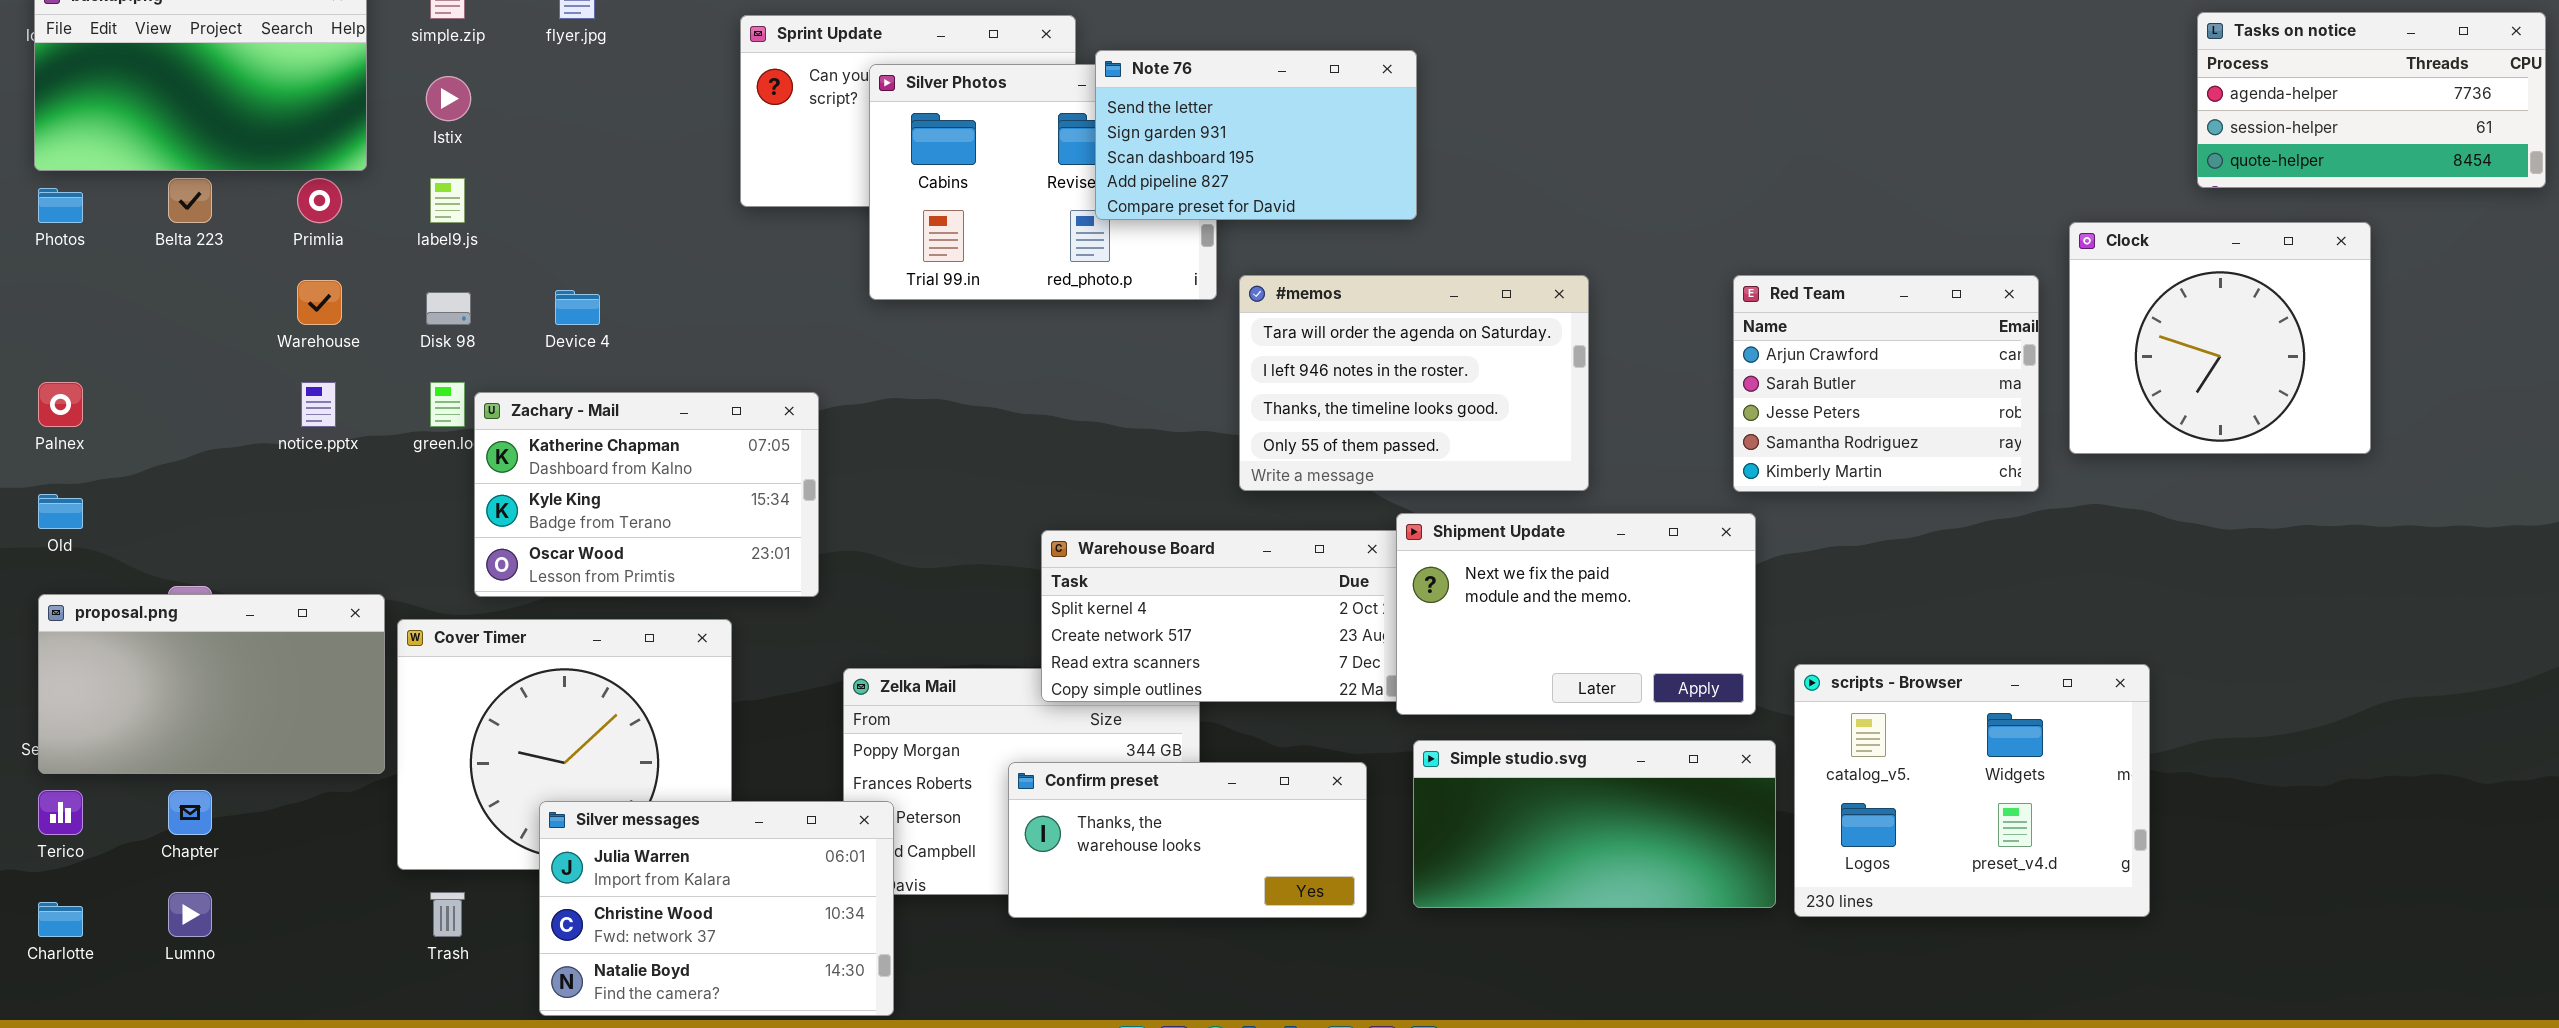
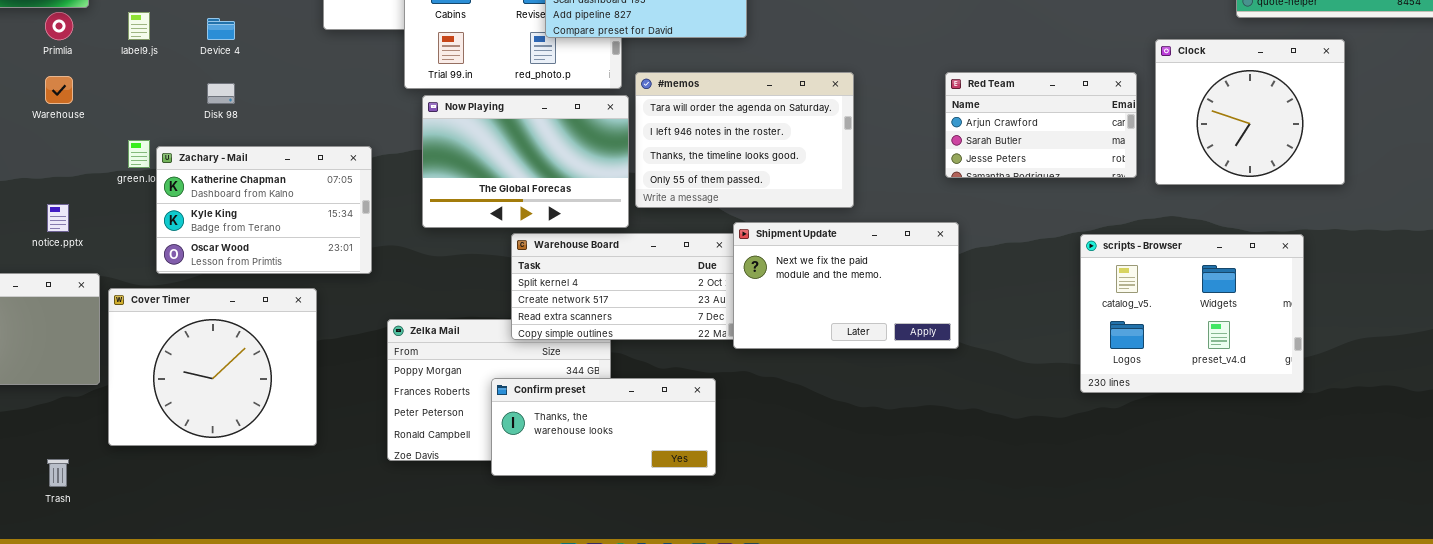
Red Team: [1733,275,2039,492] -> [945,72,1137,178], resized
Device 4: [555,290,600,325] -> [207,18,235,40], moved
Disk 98: [426,292,471,325] -> [207,83,235,104], moved
Now Playing: none -> [422,95,629,228], opened
notice.pptx: [301,382,336,427] -> [47,204,69,232], moved
scripts - Browser: [1794,664,2150,917] -> [1080,234,1304,393], moved
Simple studio.svg: [1413,740,1776,908] -> none, closed
Silver messages: [539,801,894,1016] -> none, closed
Trash: [430,892,465,937] -> [47,459,69,487], moved

